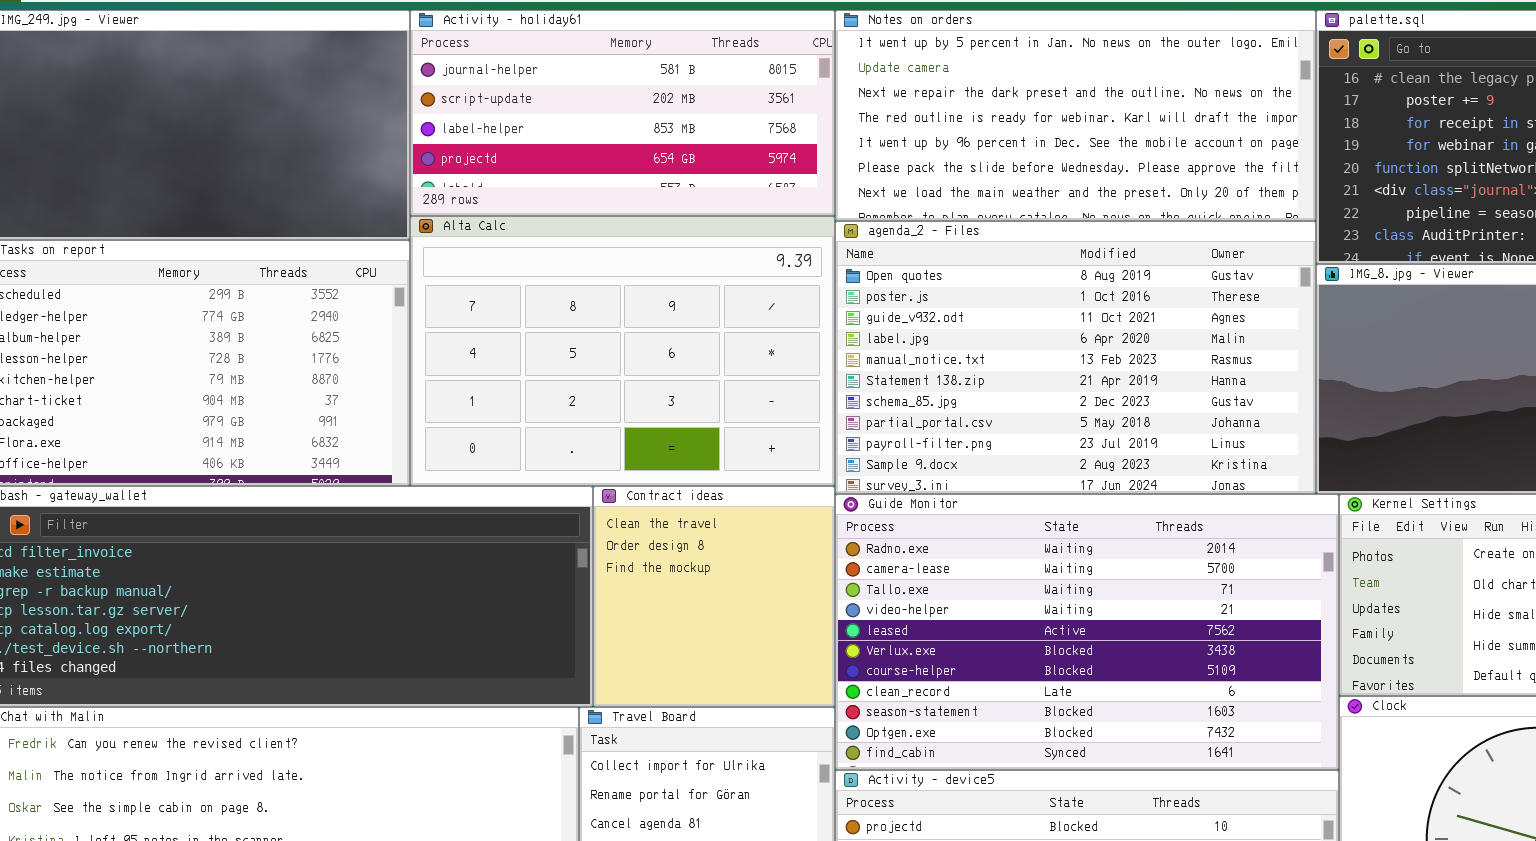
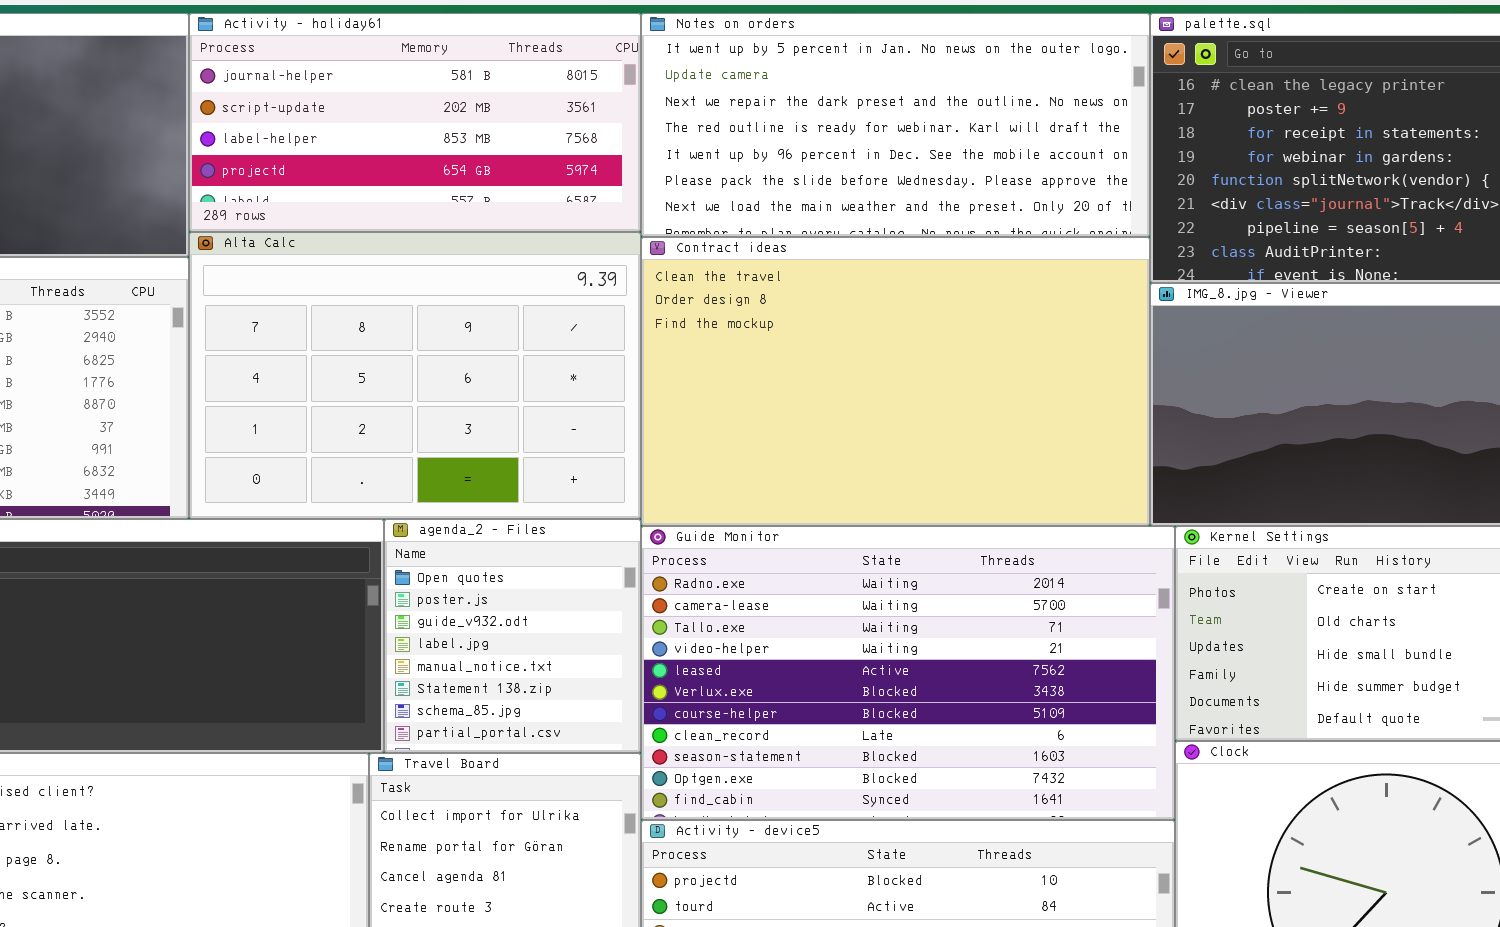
agenda_2 - Files: [835,221,1316,494] -> [384,519,641,753], moved, resized
Contract ideas: [593,486,835,707] -> [641,237,1150,526], moved, resized

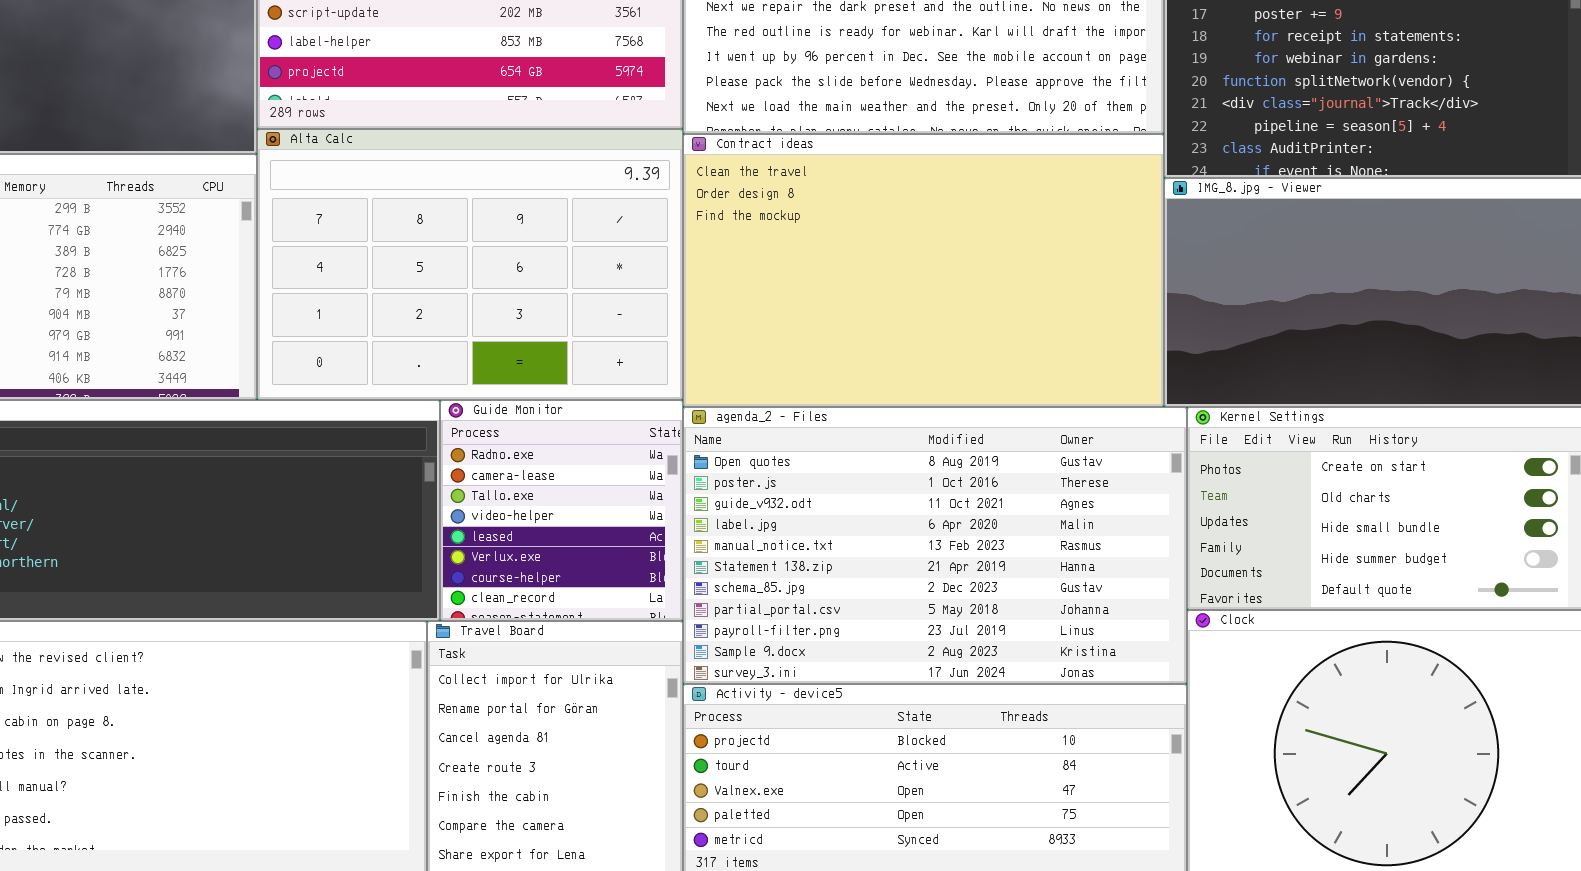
agenda_2 - Files: [384,519,641,753] -> [683,407,1187,684], moved, resized
Guide Monitor: [641,526,1175,820] -> [440,400,683,621], moved, resized

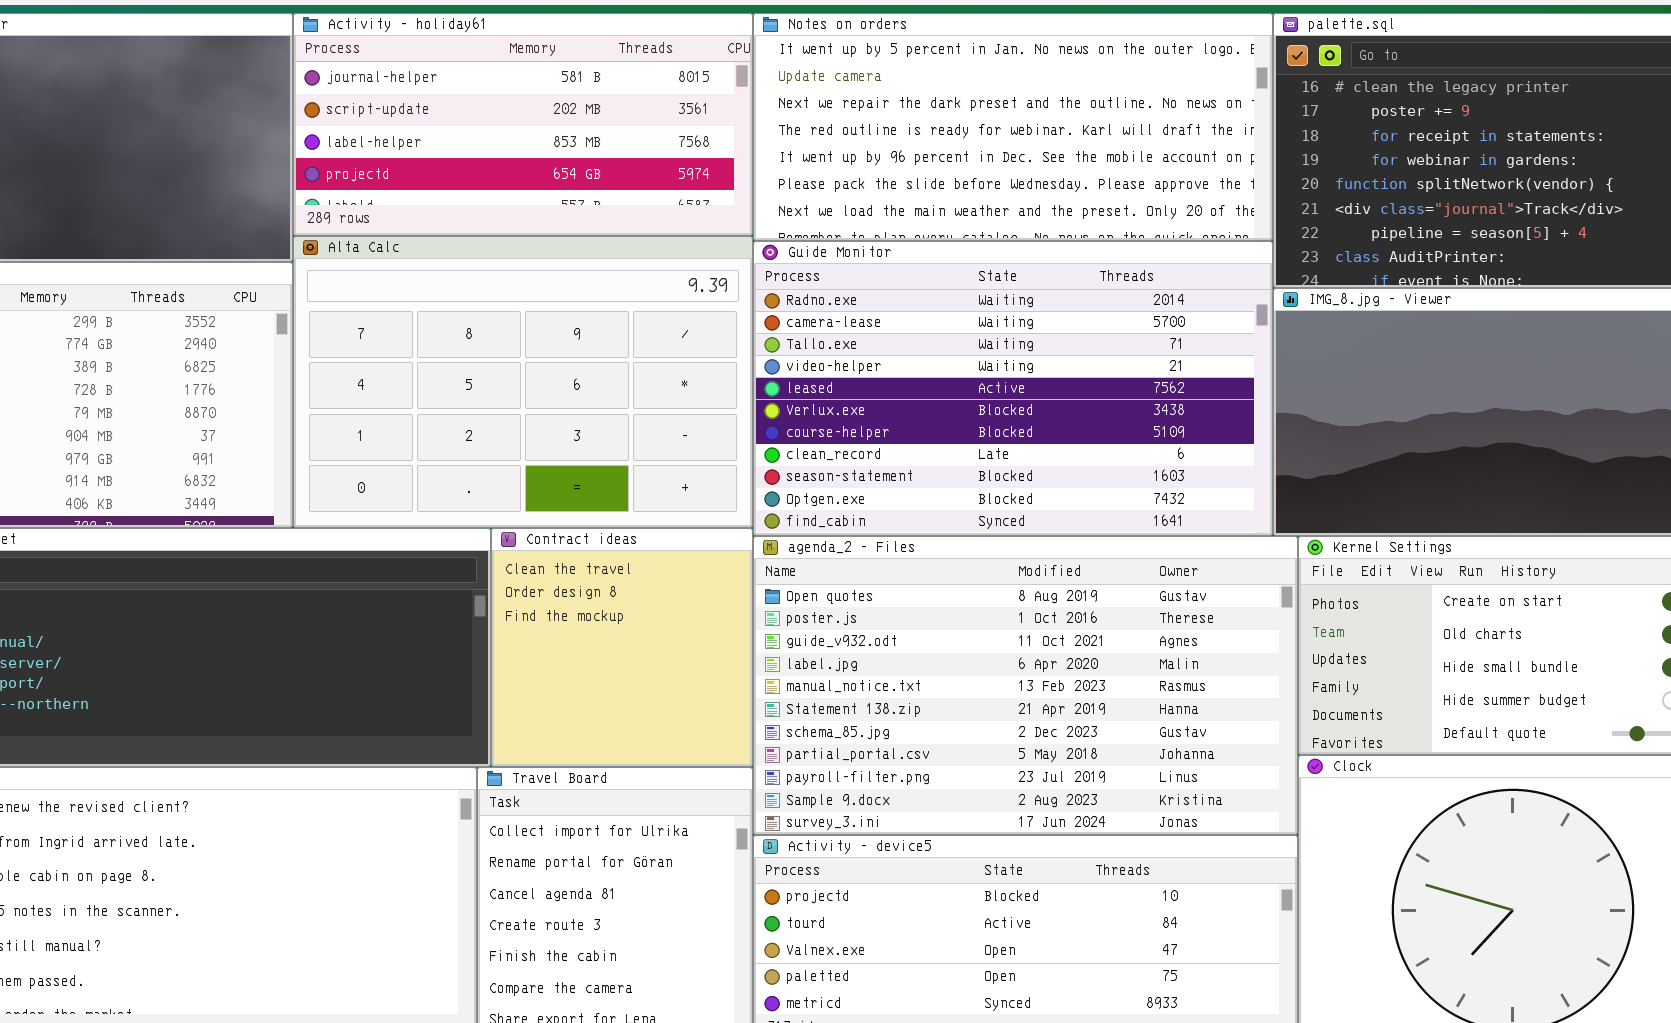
Contract ideas: [683,134,1164,407] -> [491,528,753,767], moved, resized
Guide Monitor: [440,400,683,621] -> [753,241,1273,536], moved, resized

